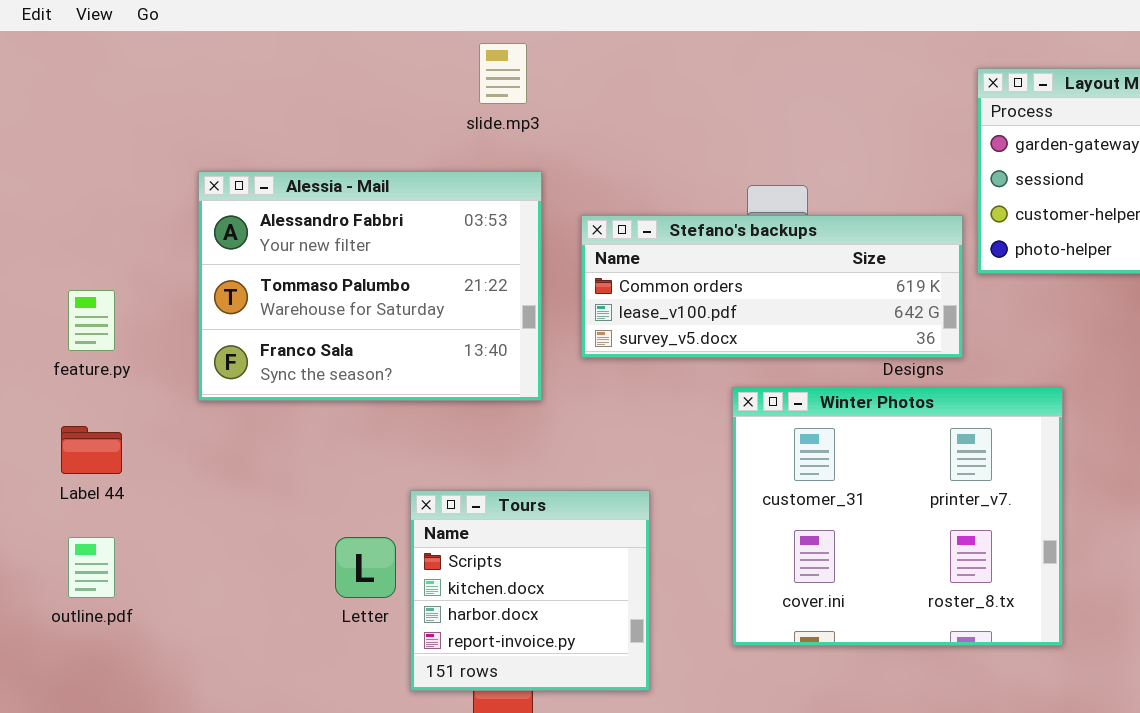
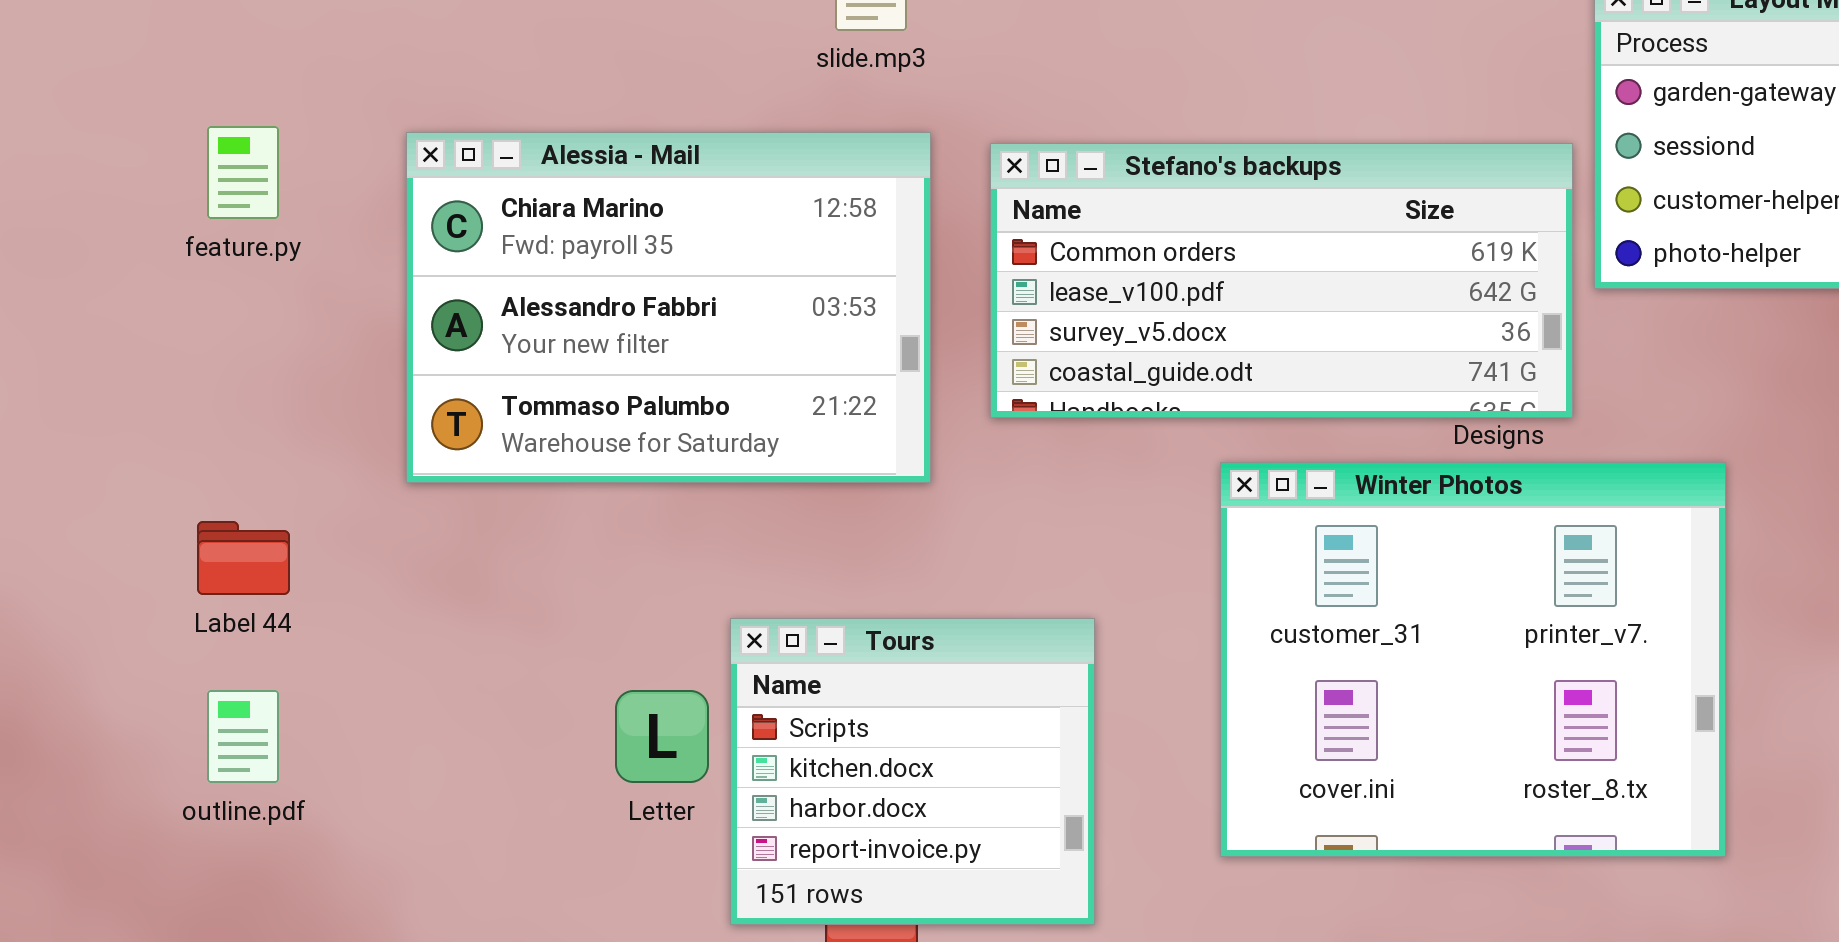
Alessia - Mail: [198,171,542,401] -> [406,132,931,483], scrolled up 1 row
Stefano's backups: [581,215,963,358] -> [990,143,1573,418], resized
feature.py: [68,290,115,351] -> [207,126,279,219], moved

